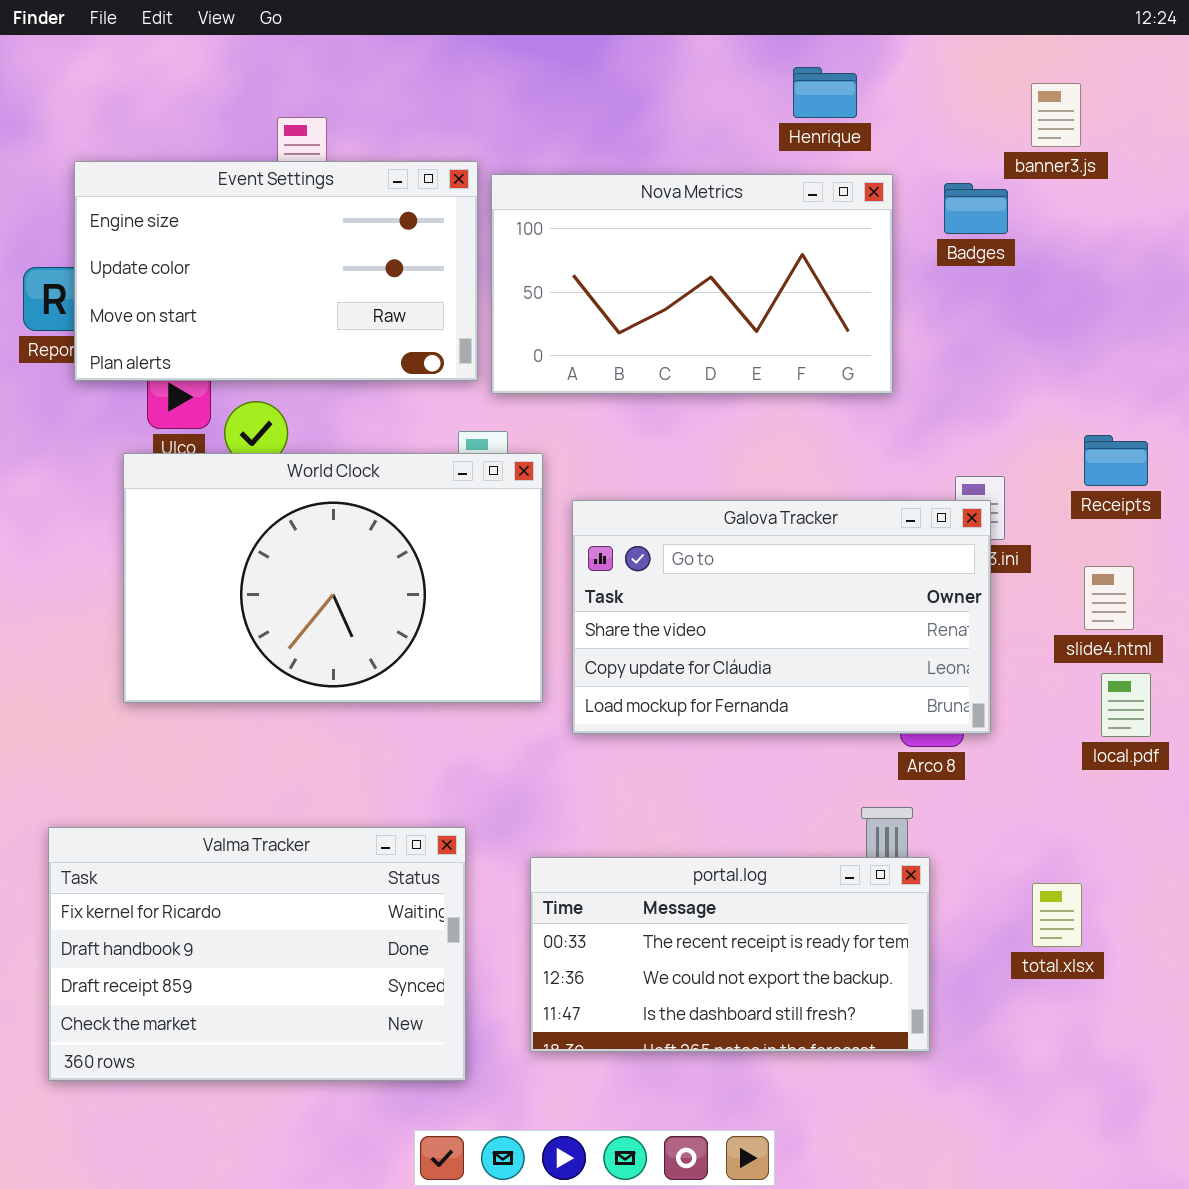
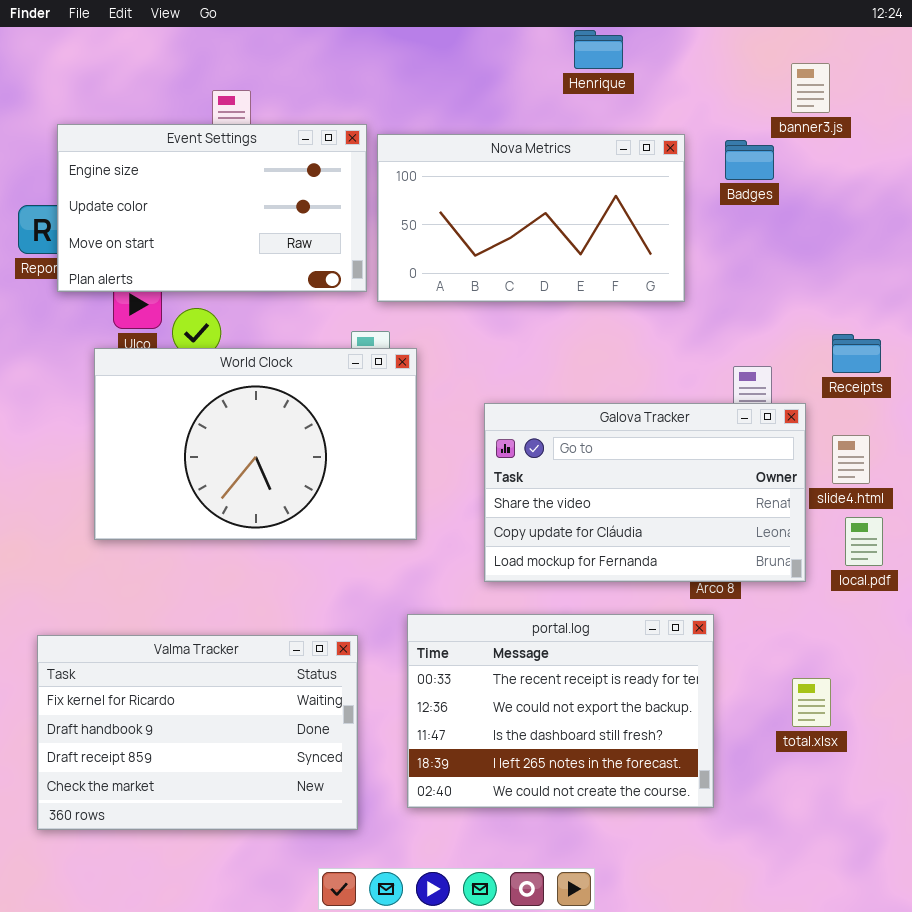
Henrique: [793,67,857,118] -> [574,30,623,69], moved
Galova Tracker: [572,500,991,734] -> [484,403,806,582], moved
portal.log: [530,857,930,1052] -> [407,614,714,808], resized

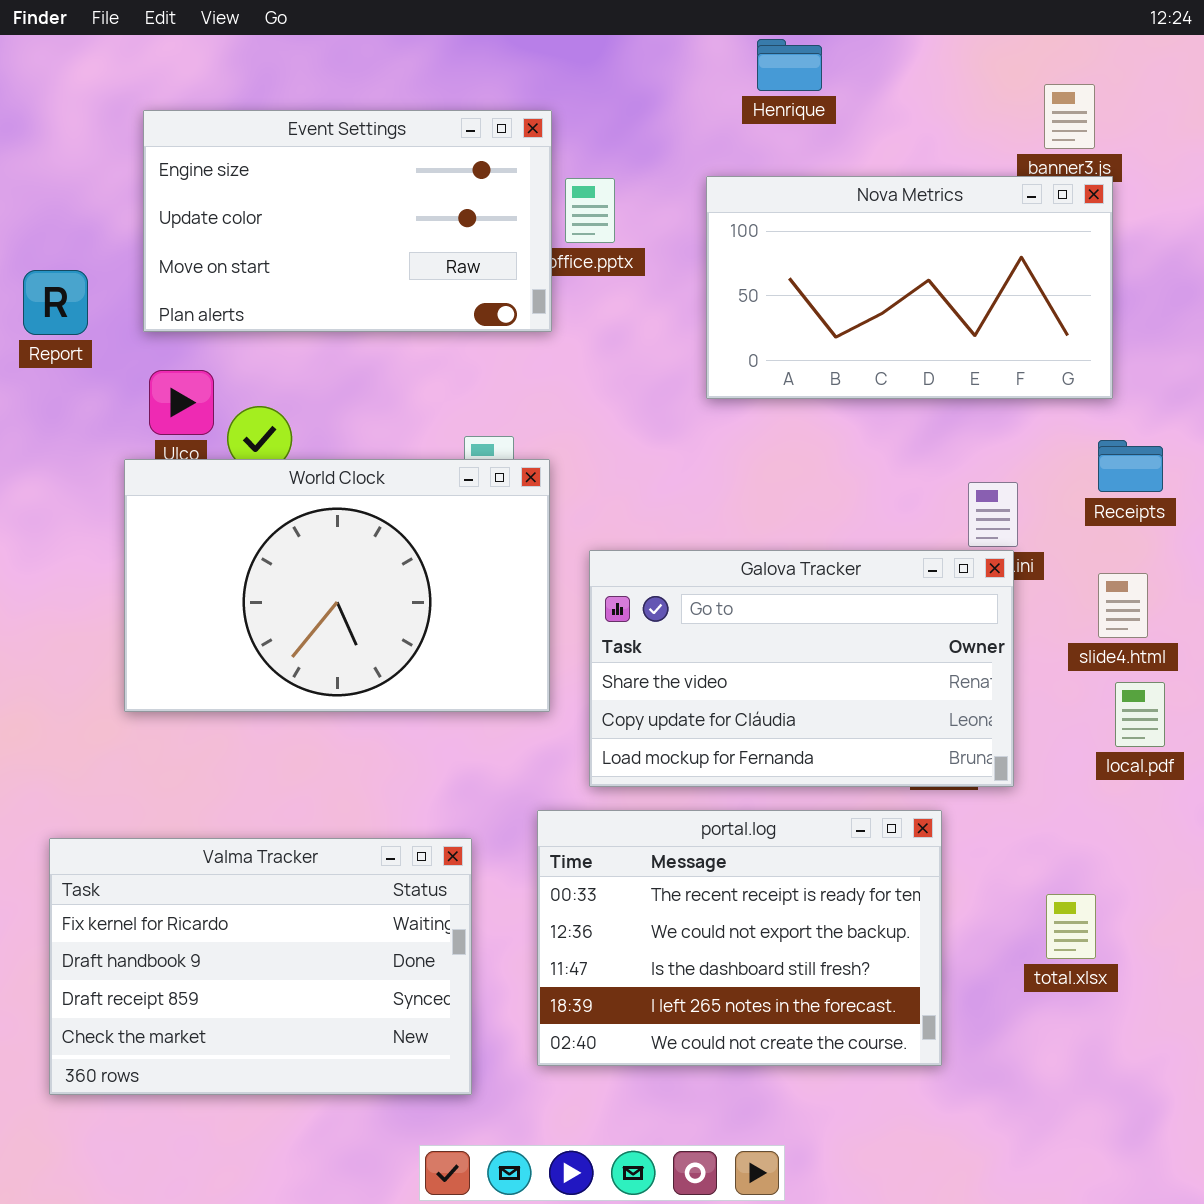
Event Settings: [57,124,367,292] -> [143,110,552,332], moved
Nova Metrics: [377,134,685,302] -> [706,176,1113,399], moved
Galova Tracker: [484,403,806,582] -> [589,550,1014,787], moved

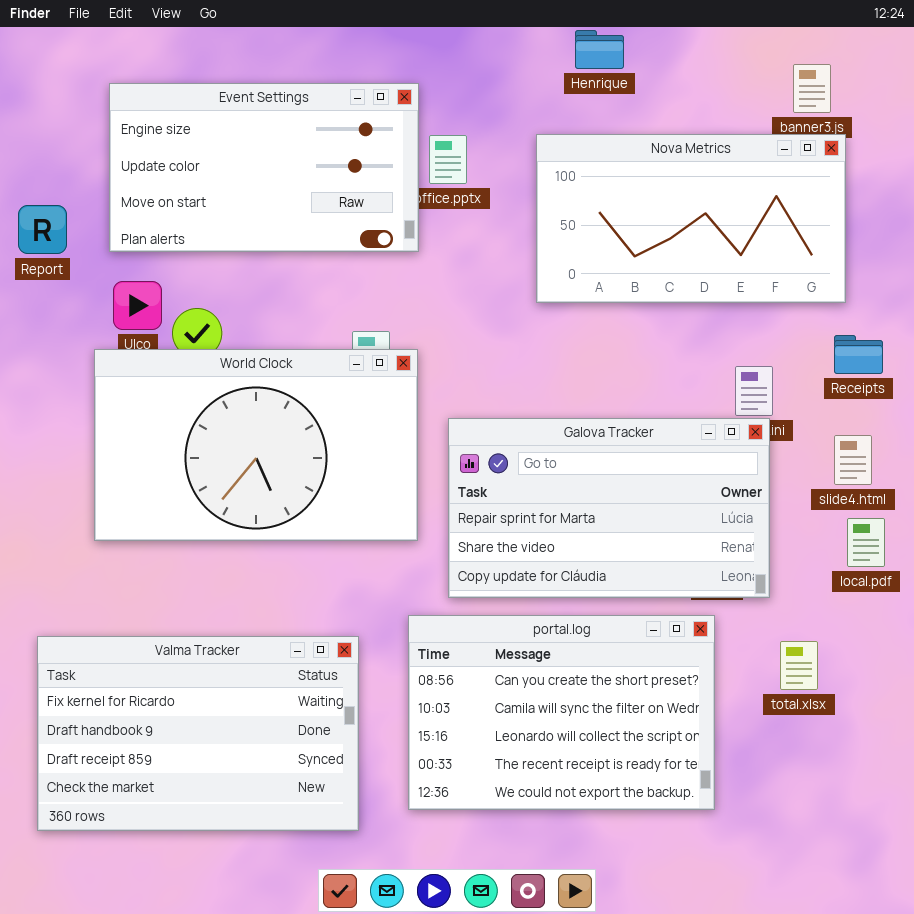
Galova Tracker: [589,550,1014,787] -> [448,418,770,598], scrolled up 1 row
portal.log: [537,810,942,1066] -> [408,615,715,810], scrolled up 3 rows
total.xlsx: [1046,894,1096,959] -> [780,641,818,690], moved

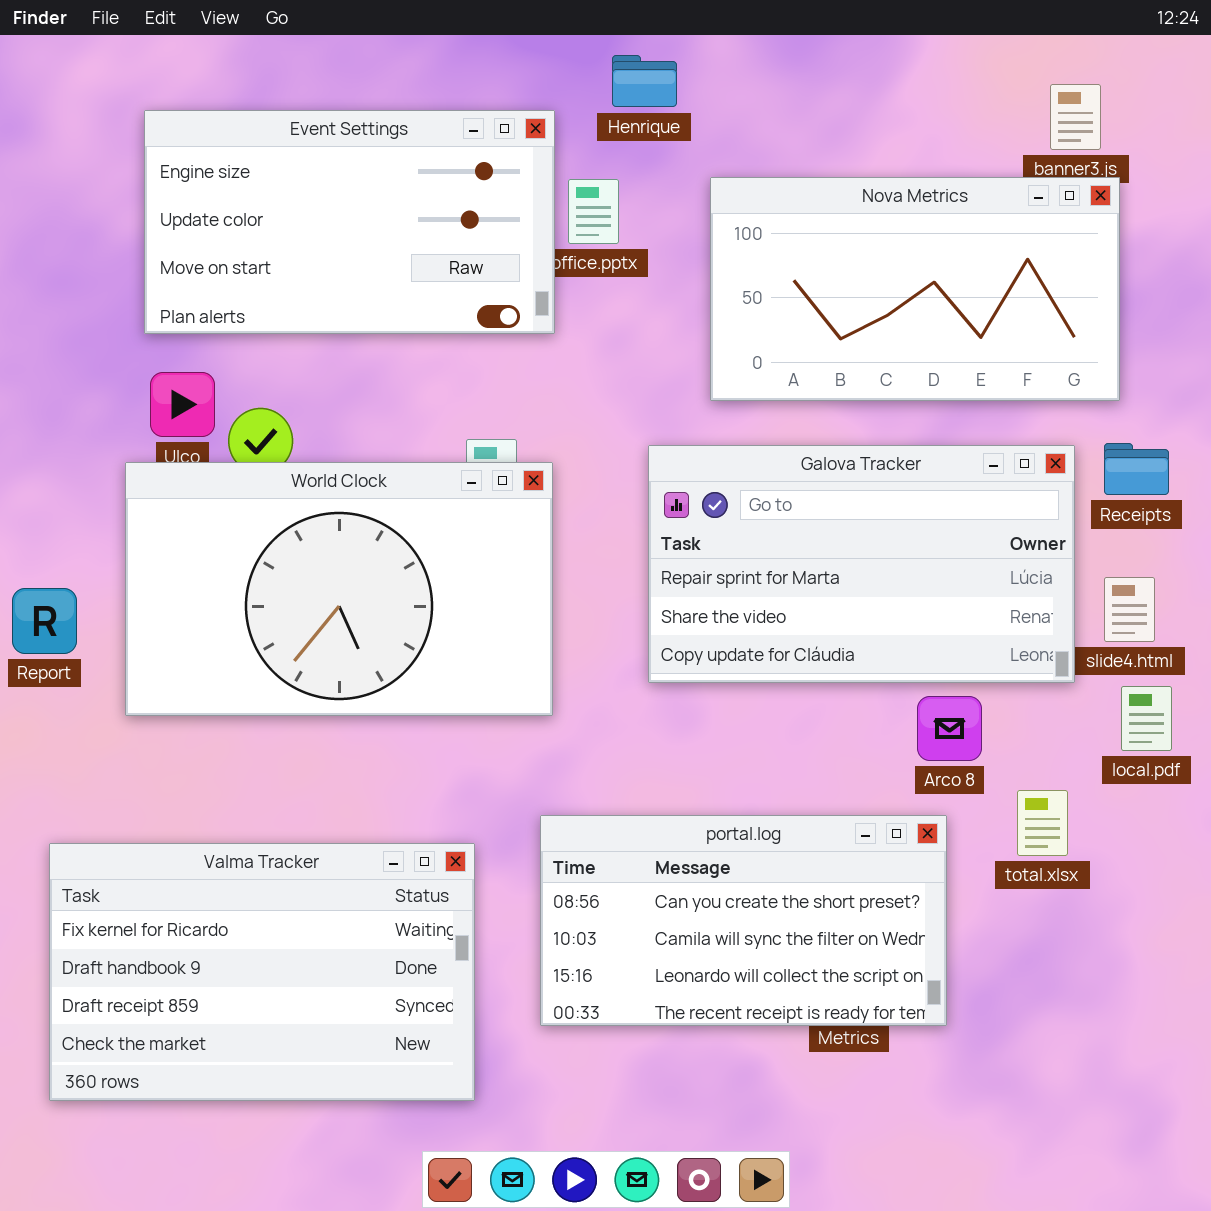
Henrique: [575,30,624,69] -> [612,55,677,107], moved
Report: [18,205,67,254] -> [12,588,77,654], moved
Galova Tracker: [448,418,770,598] -> [648,445,1075,683], moved
portal.log: [408,615,715,810] -> [540,815,947,1026], resized
total.xlsx: [780,641,818,690] -> [1017,790,1068,856], moved

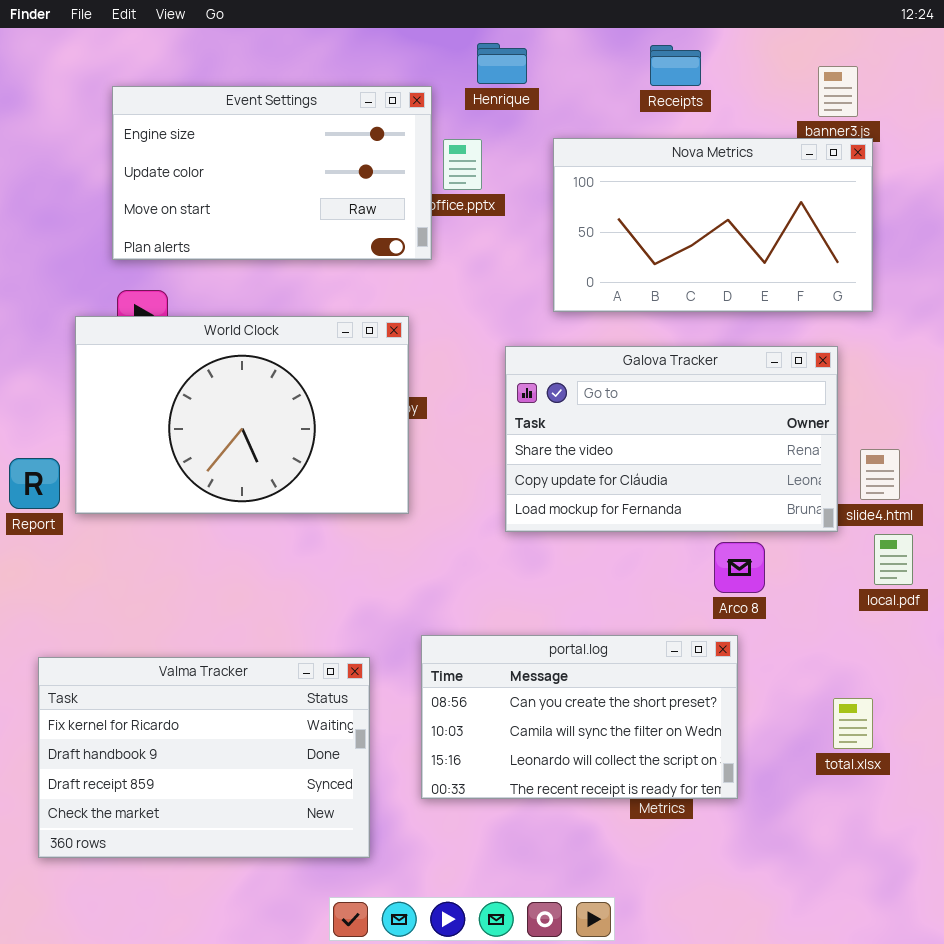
Receipts: [1104,443,1169,495] -> [650,45,701,86], moved
Galova Tracker: [648,445,1075,683] -> [505,346,838,532], scrolled down 1 row
World Clock: [125,462,553,716] -> [75,316,409,514], moved
total.xlsx: [1017,790,1068,856] -> [833,698,873,749], moved

